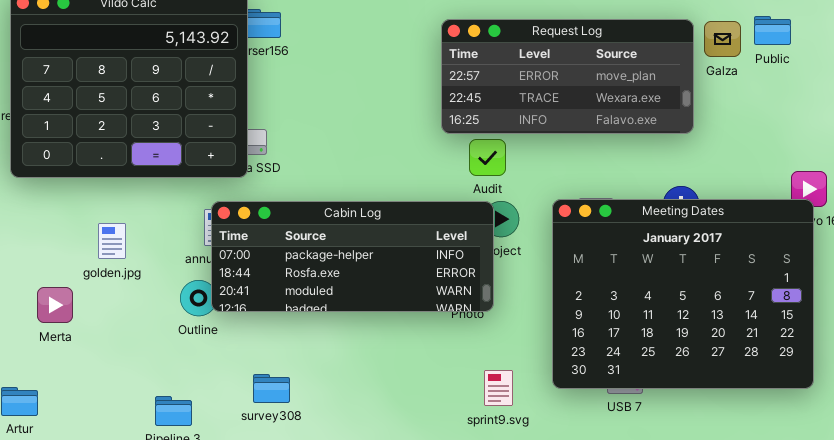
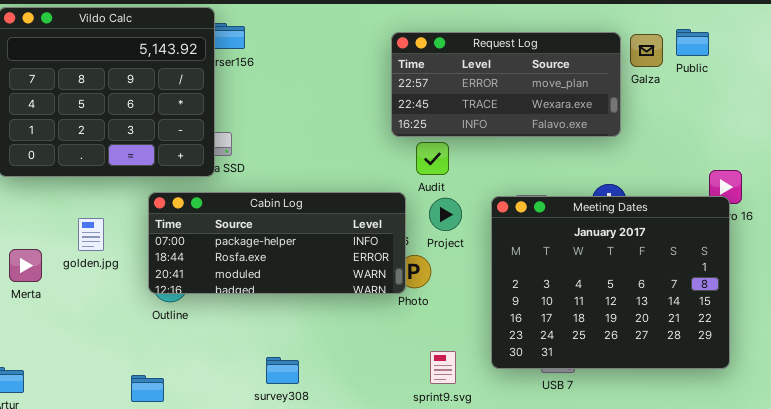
Cabin Log: [211,201,494,312] -> [148,192,406,294], moved
Merta: [37,287,73,323] -> [9,249,42,282], moved
survey308: [253,374,290,403] -> [266,357,299,384], moved

